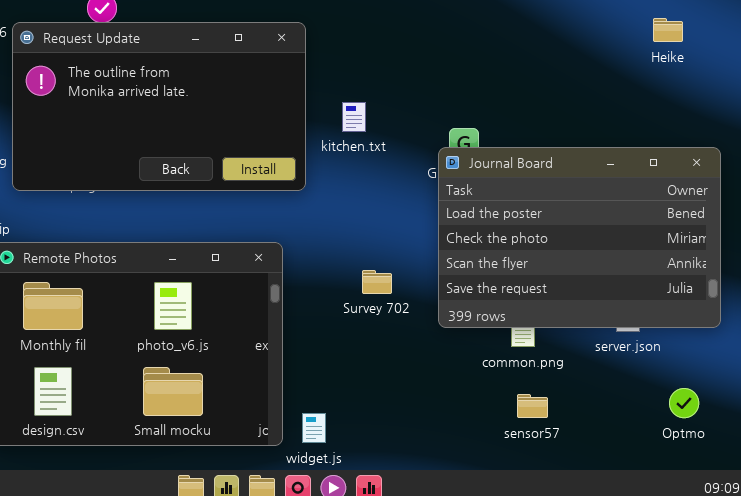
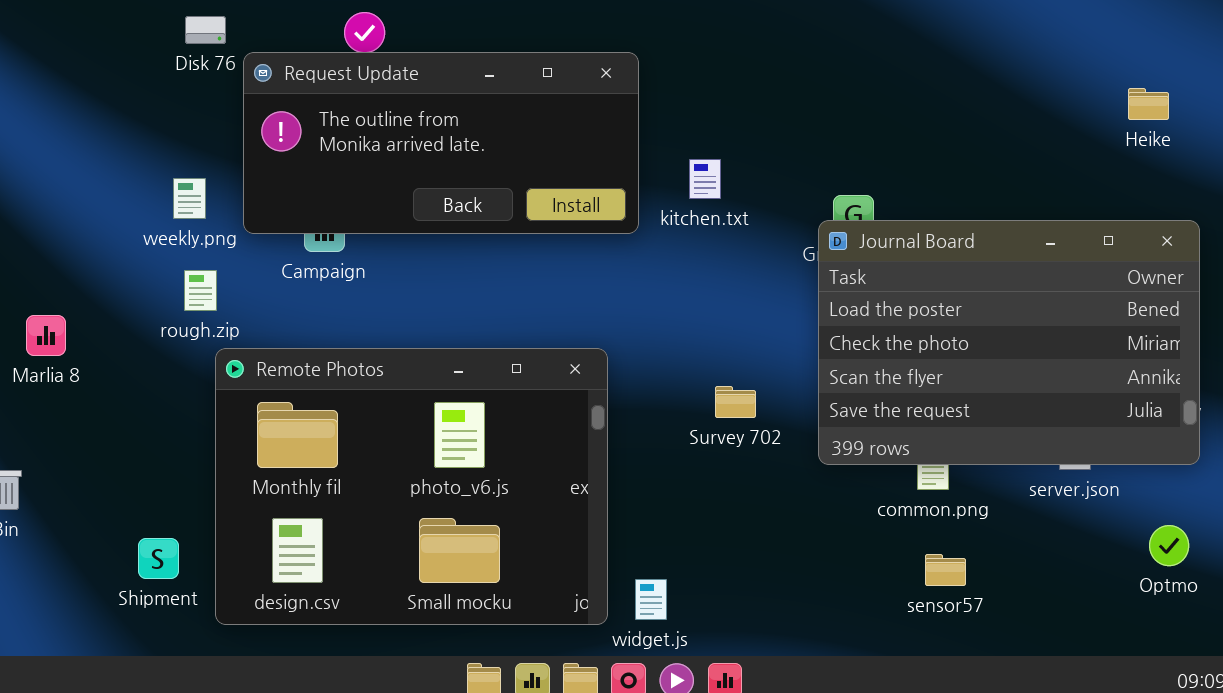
Heike: [653,18,683,42] -> [1128,88,1169,120], moved
Request Update: [12,22,306,191] -> [243,52,639,234], resized
Optmo: [669,388,699,418] -> [1149,525,1189,566], moved

